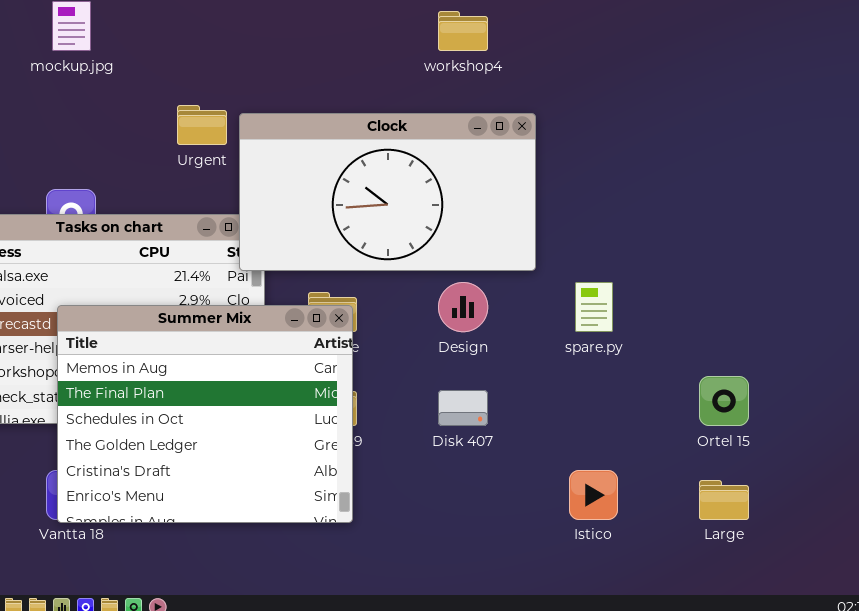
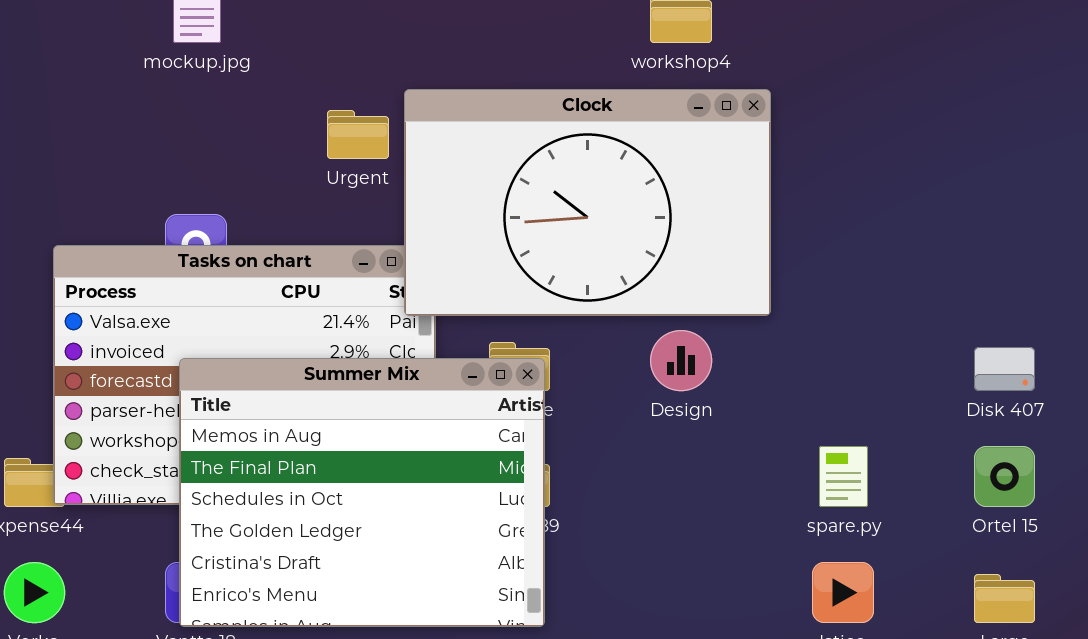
Clock: [239,113,536,271] -> [404,89,771,316], resized
spare.py: [575,282,613,332] -> [819,446,868,507], moved
Disk 407: [438,390,488,426] -> [974,347,1035,391], moved

